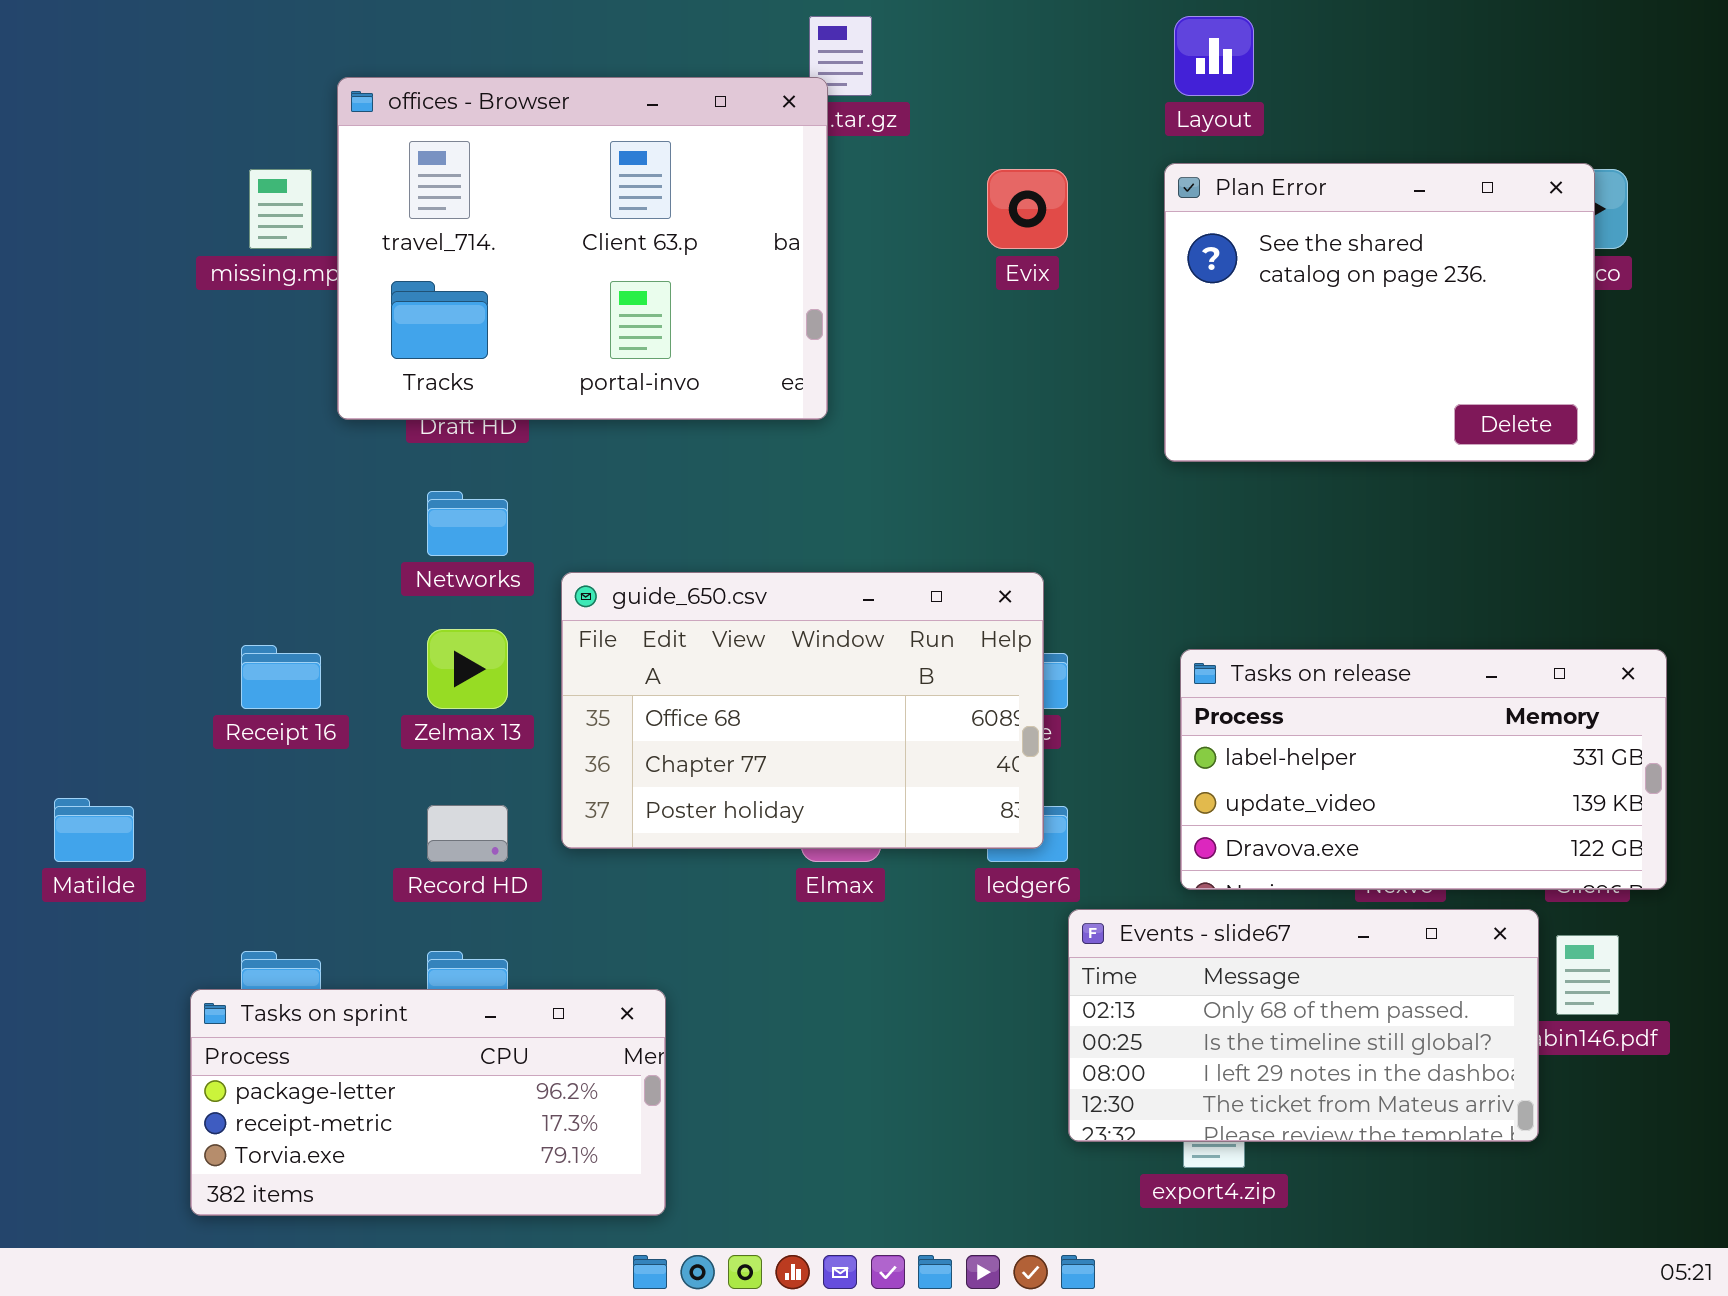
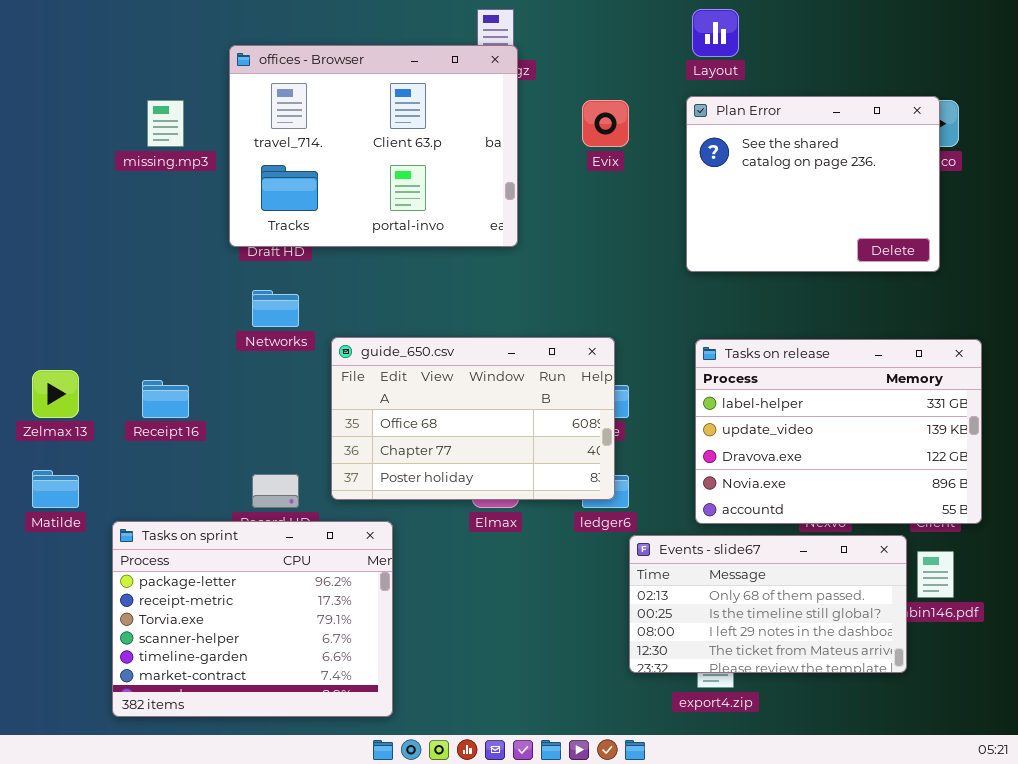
offices - Browser: [337,77,828,420] -> [229,45,518,247], moved
Zelmax 13: [427,629,508,709] -> [32,370,79,418], moved
Tasks on release: [1180,649,1667,890] -> [695,339,982,524], resized
Tasks on sprint: [190,989,666,1216] -> [112,521,393,717], resized

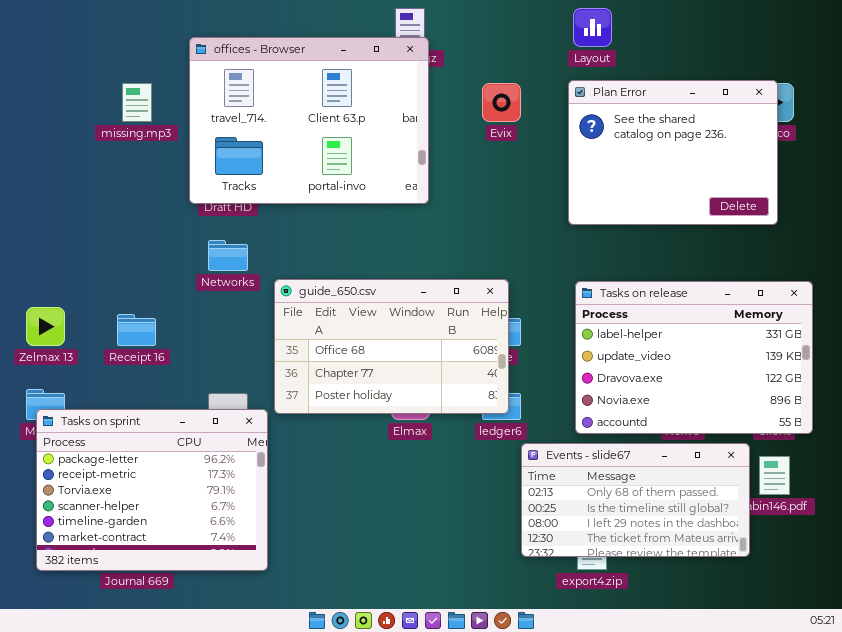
Tasks on sprint: [112,521,393,717] -> [36,409,268,571], moved

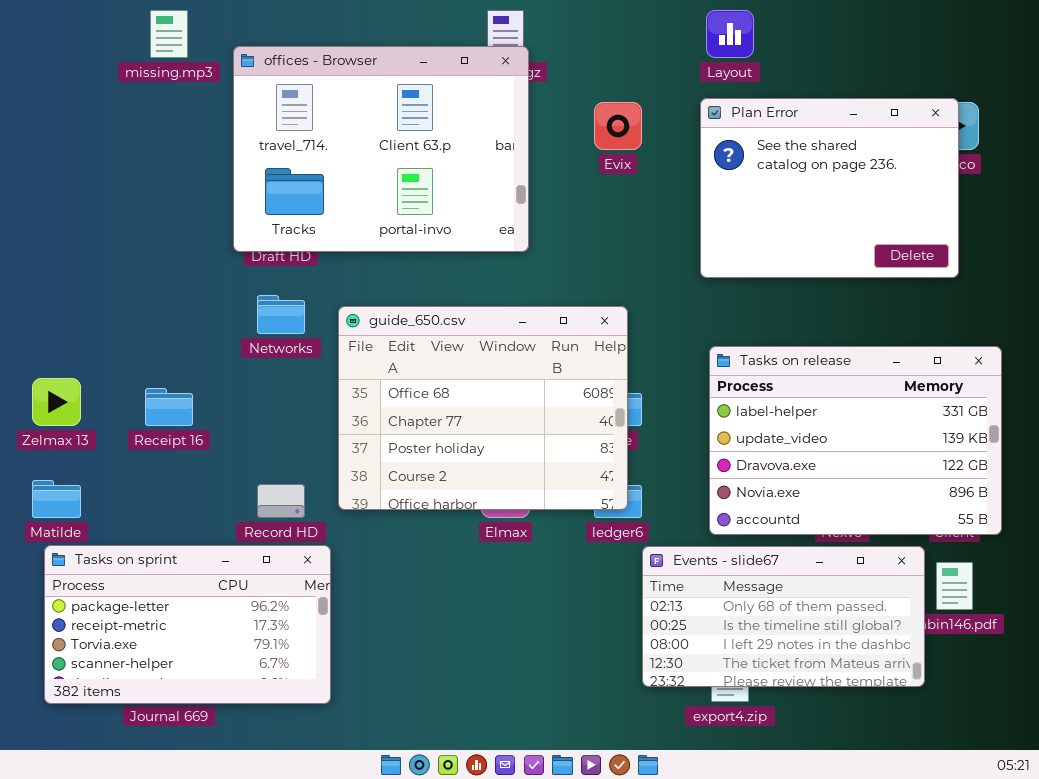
missing.mp3: [122,83,152,122] -> [150,10,188,58], moved
guide_650.csv: [274,279,509,414] -> [338,306,628,510], resized
Tasks on sprint: [36,409,268,571] -> [44,545,331,704], resized

